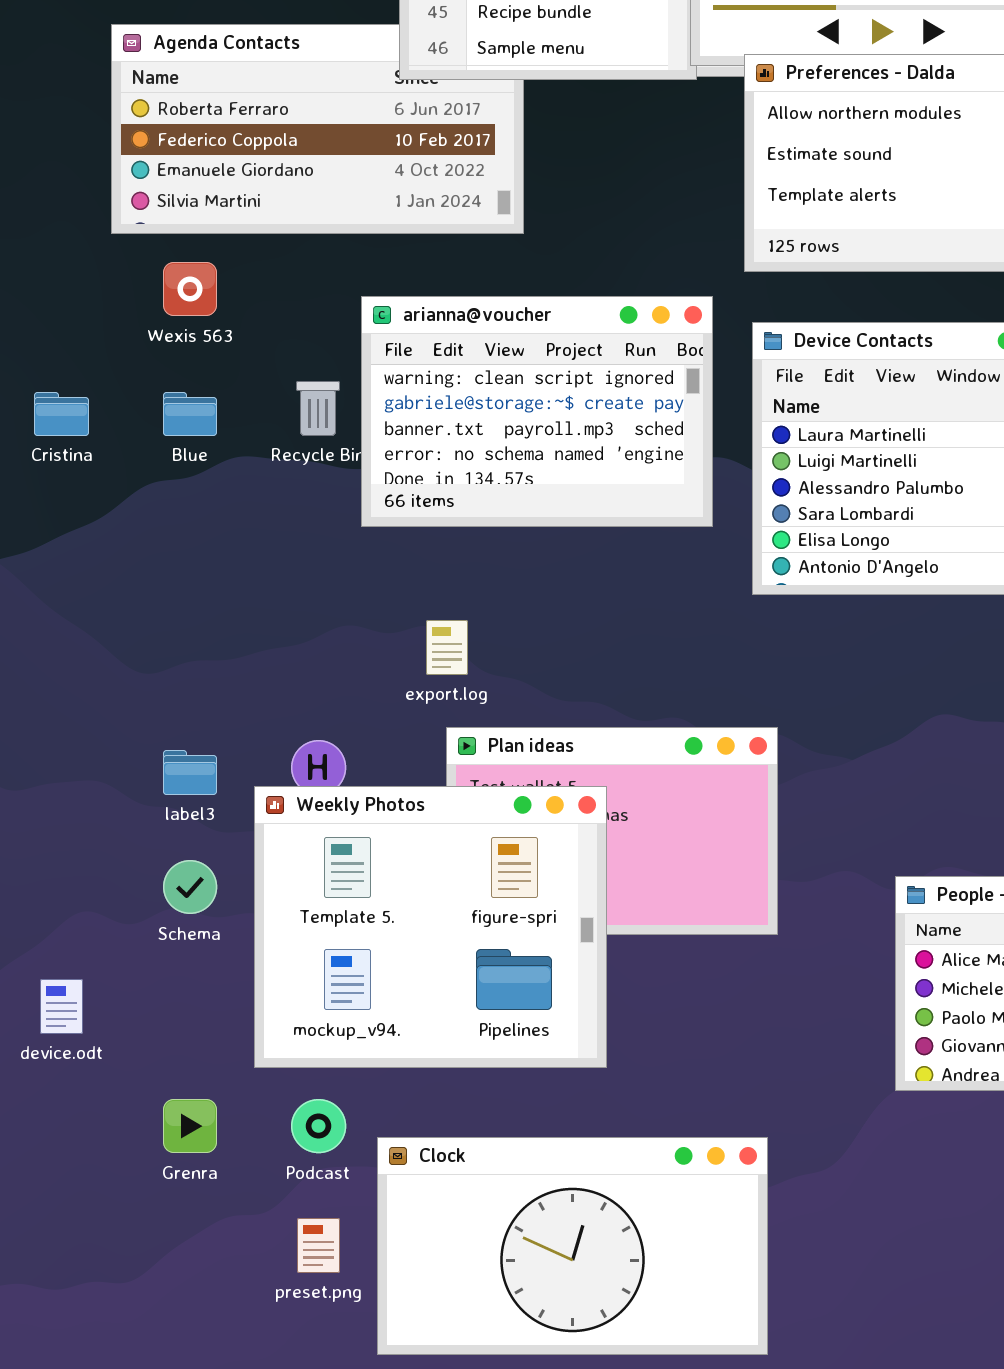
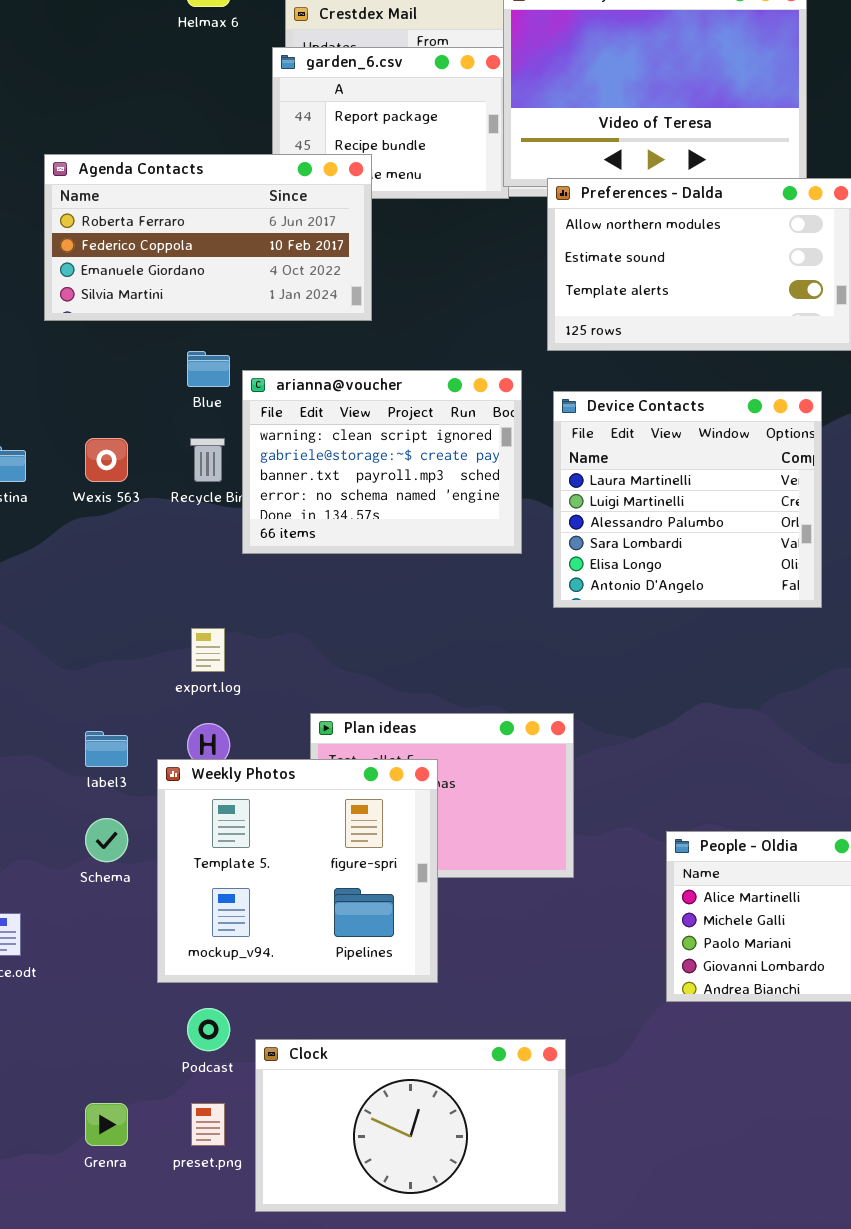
Agenda Contacts: [111,24,524,234] -> [44,154,372,321], raised
Wexis 563: [163,262,217,316] -> [85,438,128,482], moved
Blue: [163,392,217,436] -> [187,351,230,387], moved
export.log: [426,620,468,675] -> [191,628,225,672], moved
Grenra: [163,1099,217,1153] -> [85,1103,128,1146], moved

